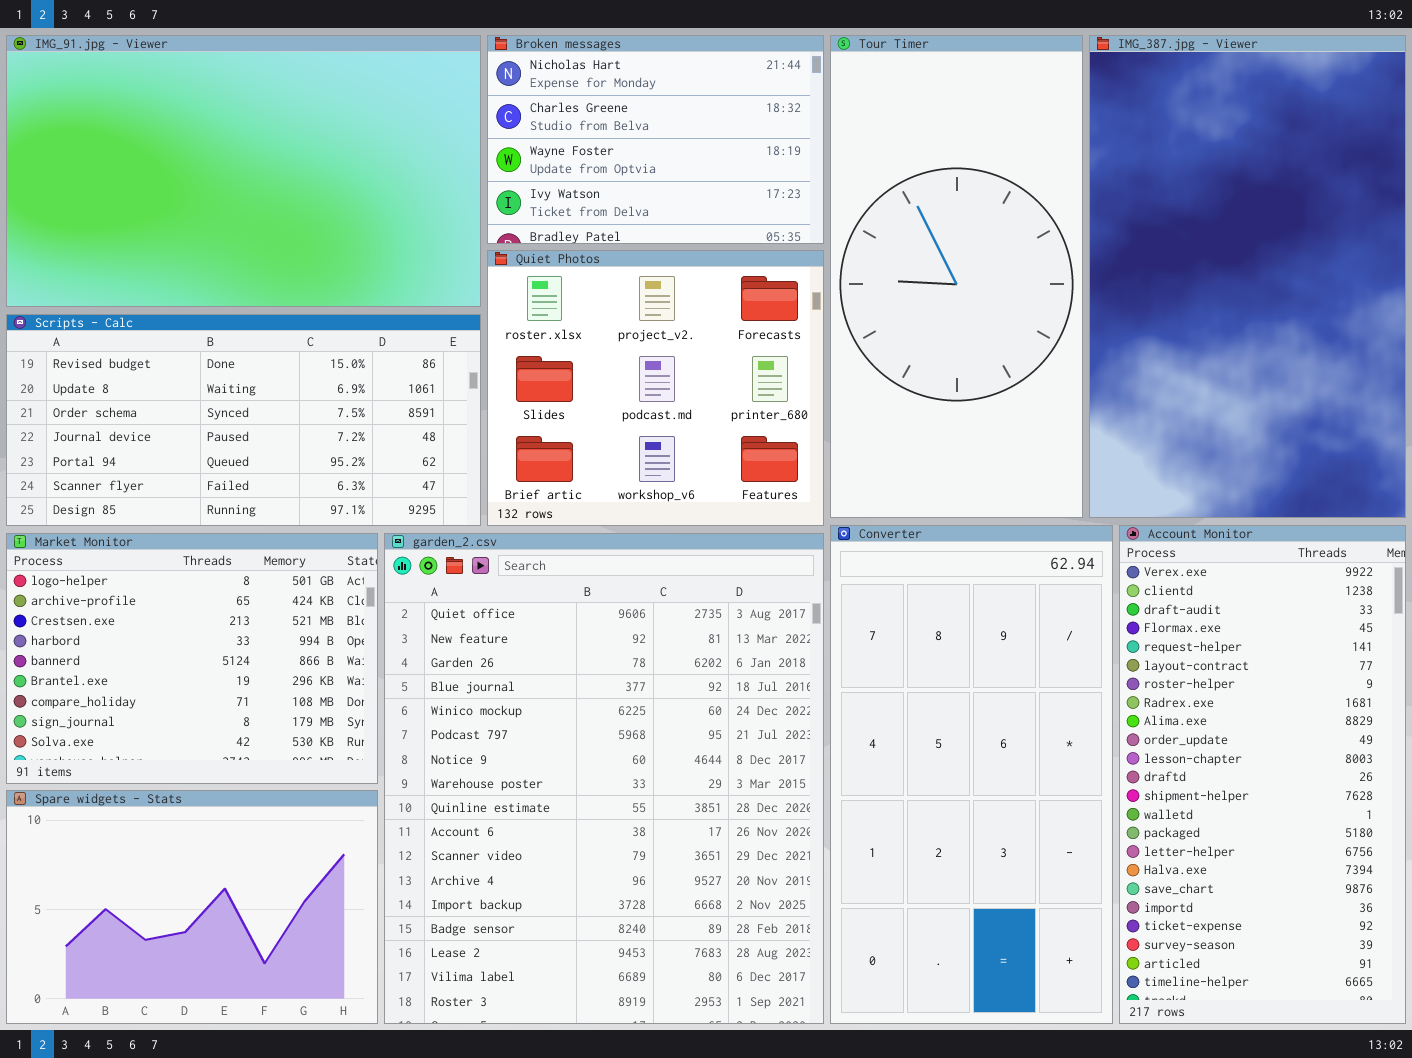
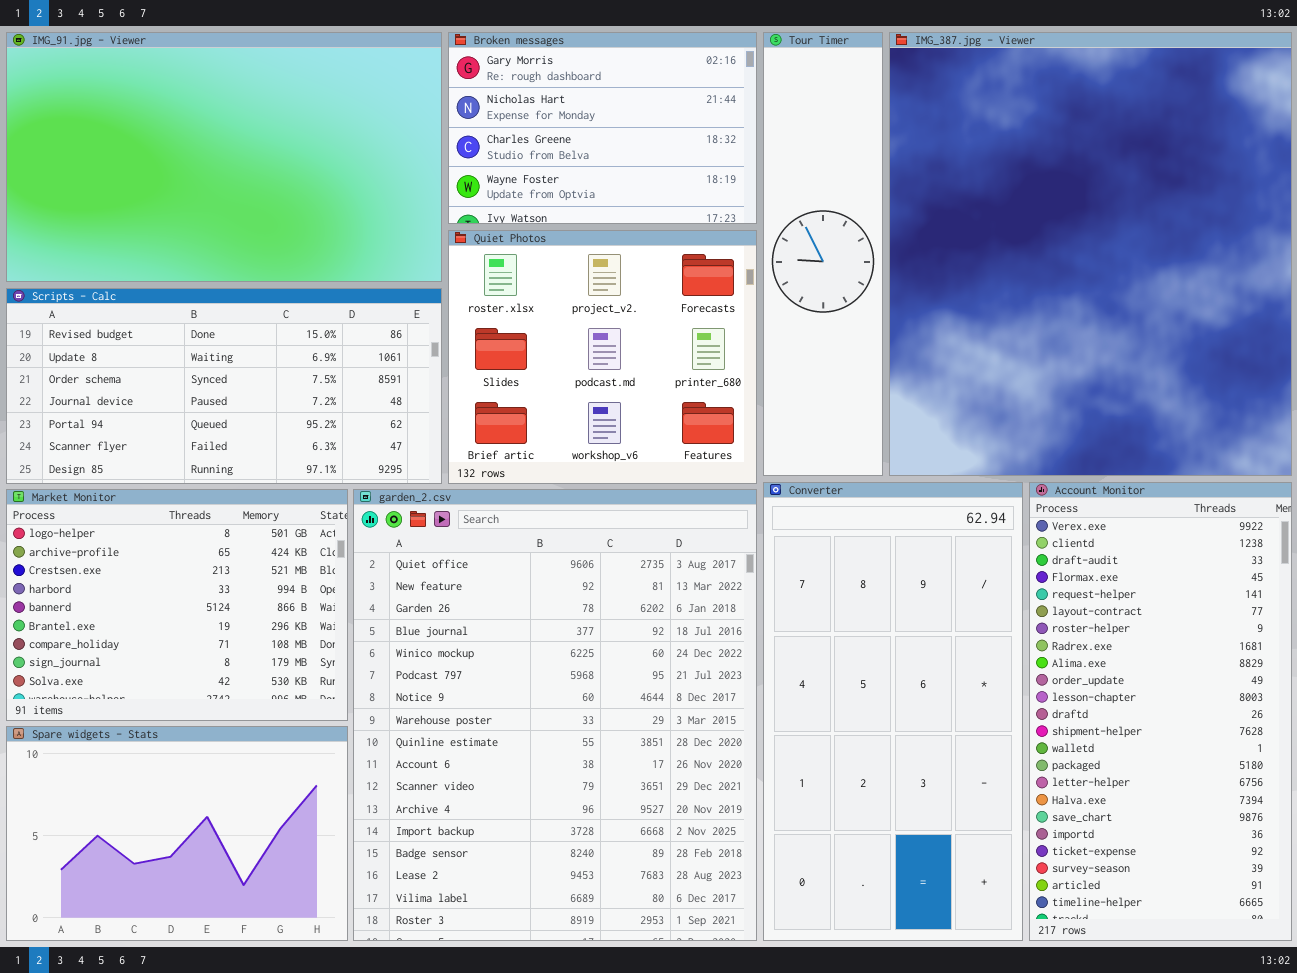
Broken messages: [487,35,824,244] -> [448,32,757,224], scrolled up 1 row
Tour Timer: [830,35,1083,518] -> [763,32,883,476], resized
IMG_387.jpg - Viewer: [1089,35,1406,518] -> [889,32,1292,476], resized

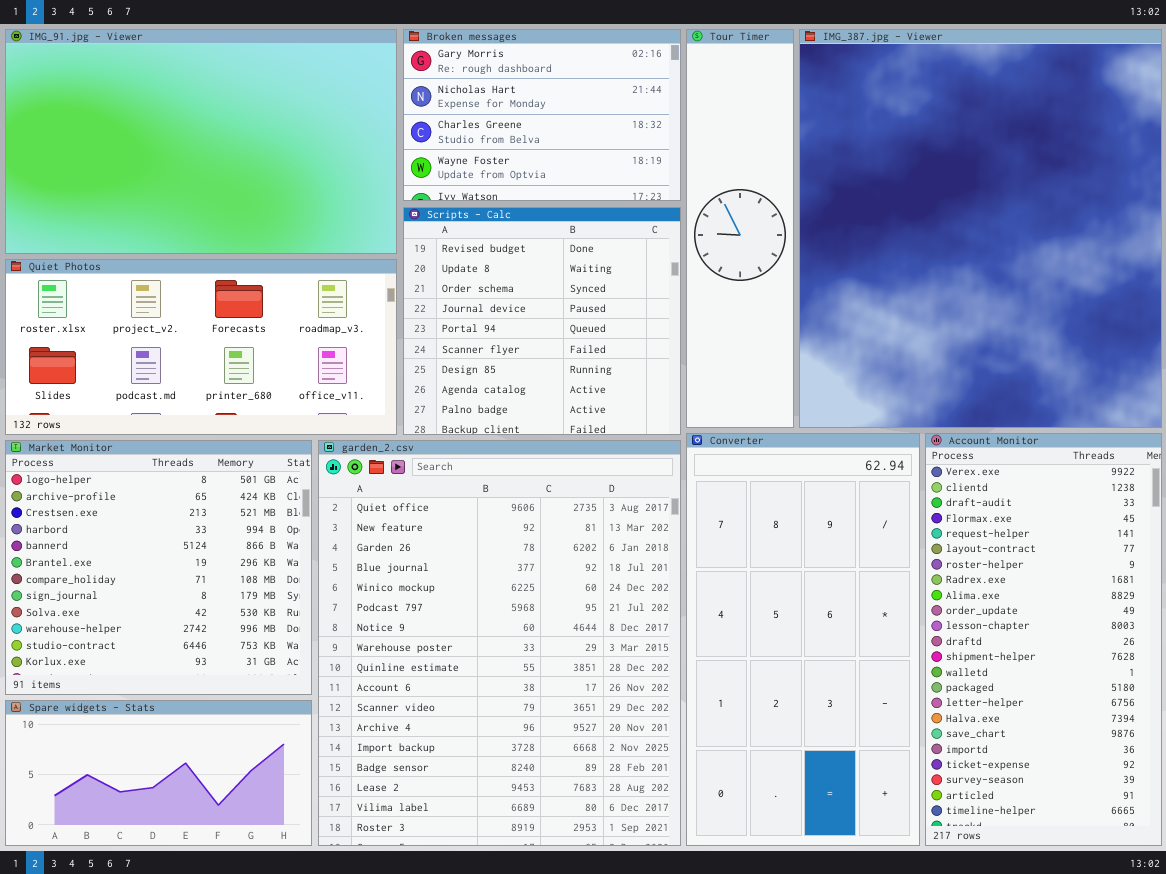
Quiet Photos: [448,230,757,484] -> [5,259,397,435], moved, resized
Scripts - Calc: [6,288,442,484] -> [403,207,681,435], moved, resized
Market Monitor: [6,489,348,721] -> [5,440,312,695], resized
Spare widgets - Stats: [6,726,348,941] -> [5,700,312,846], resized

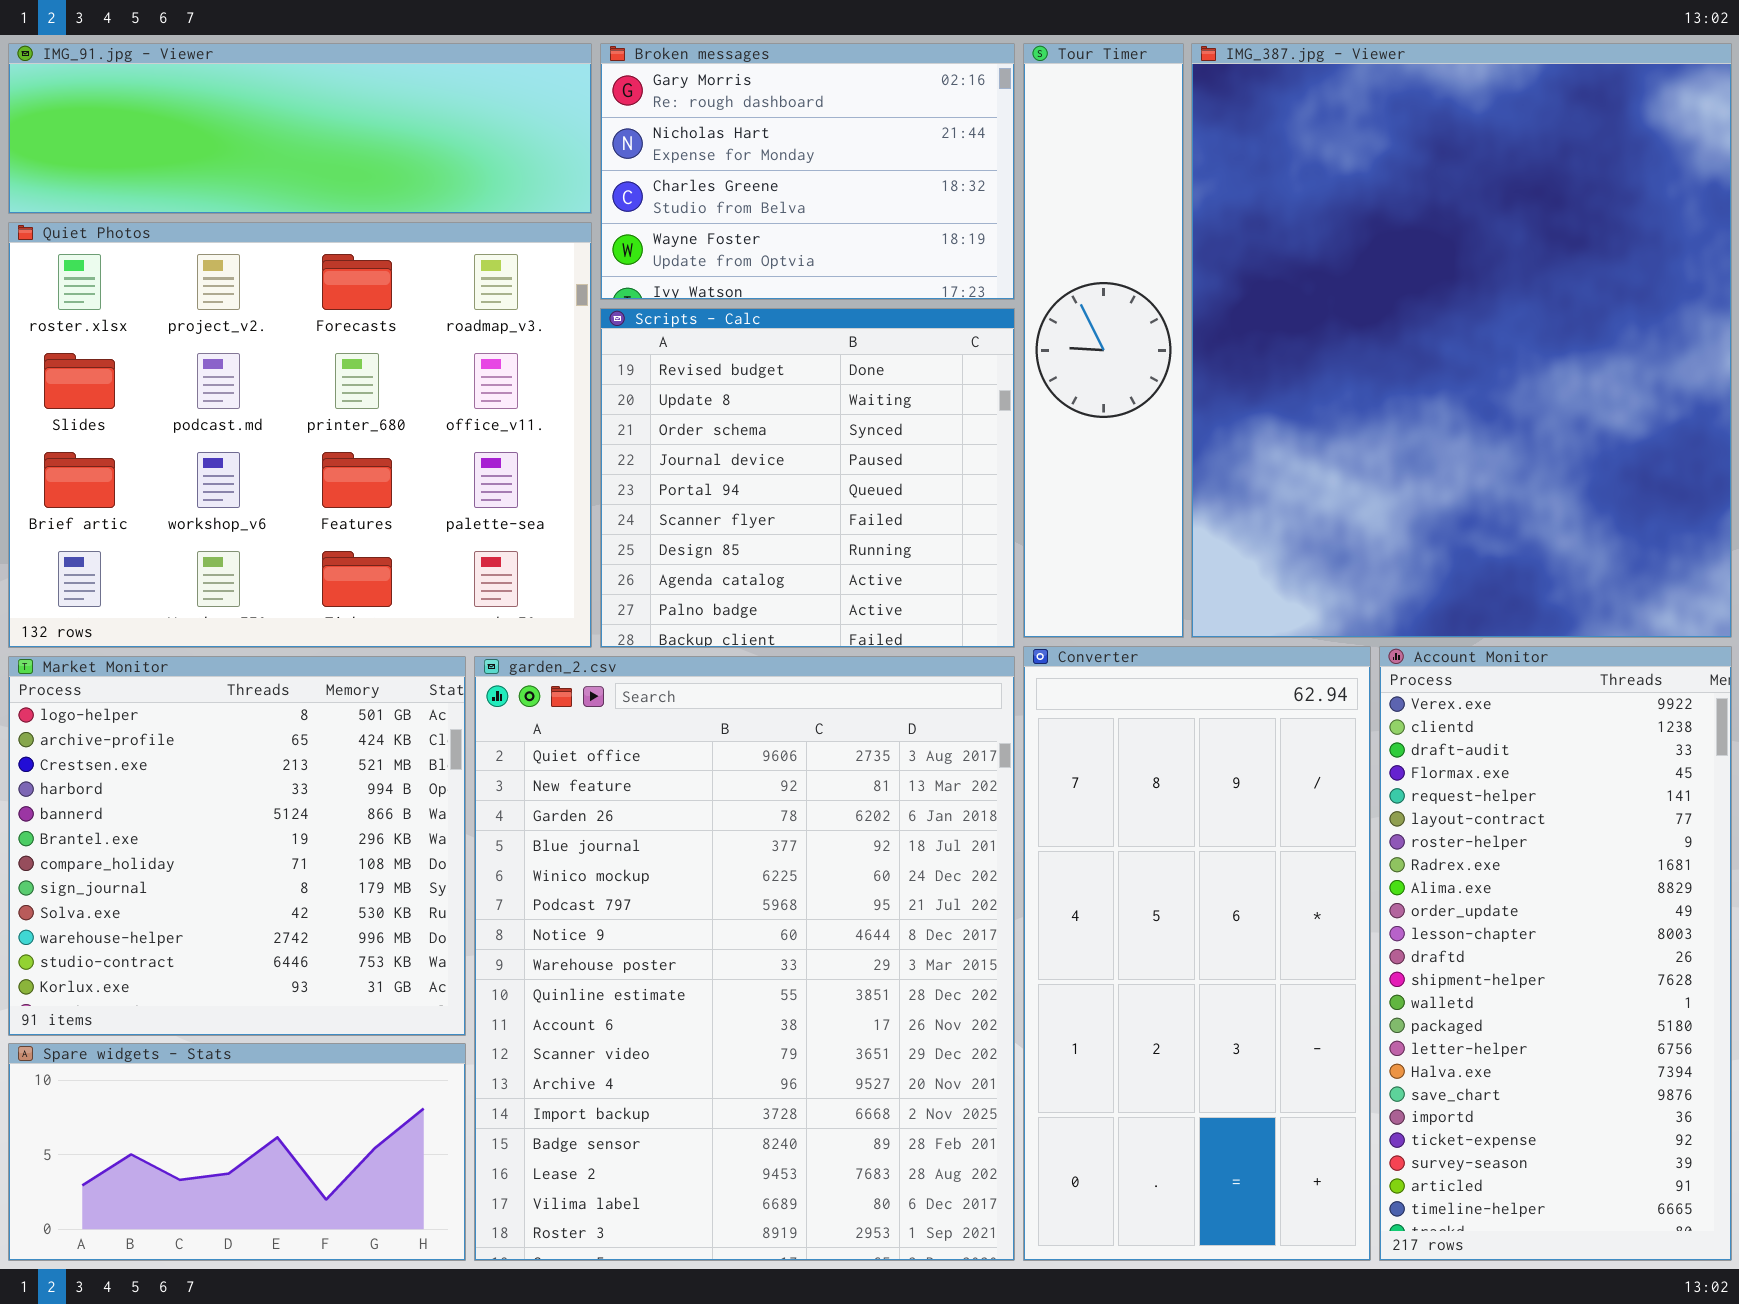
IMG_91.jpg - Viewer: [5,29,397,254] -> [8,43,592,214], resized
Quiet Photos: [5,259,397,435] -> [8,222,592,648], resized

